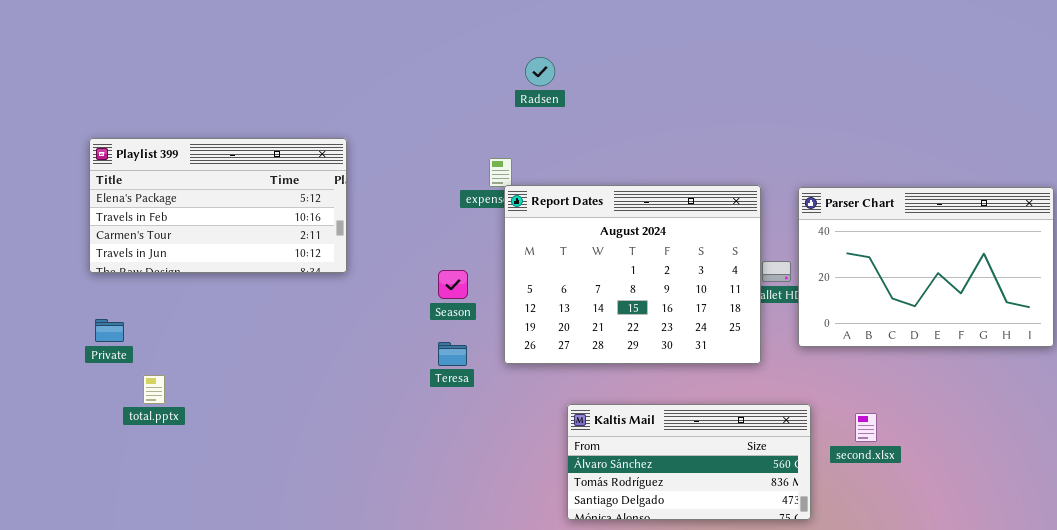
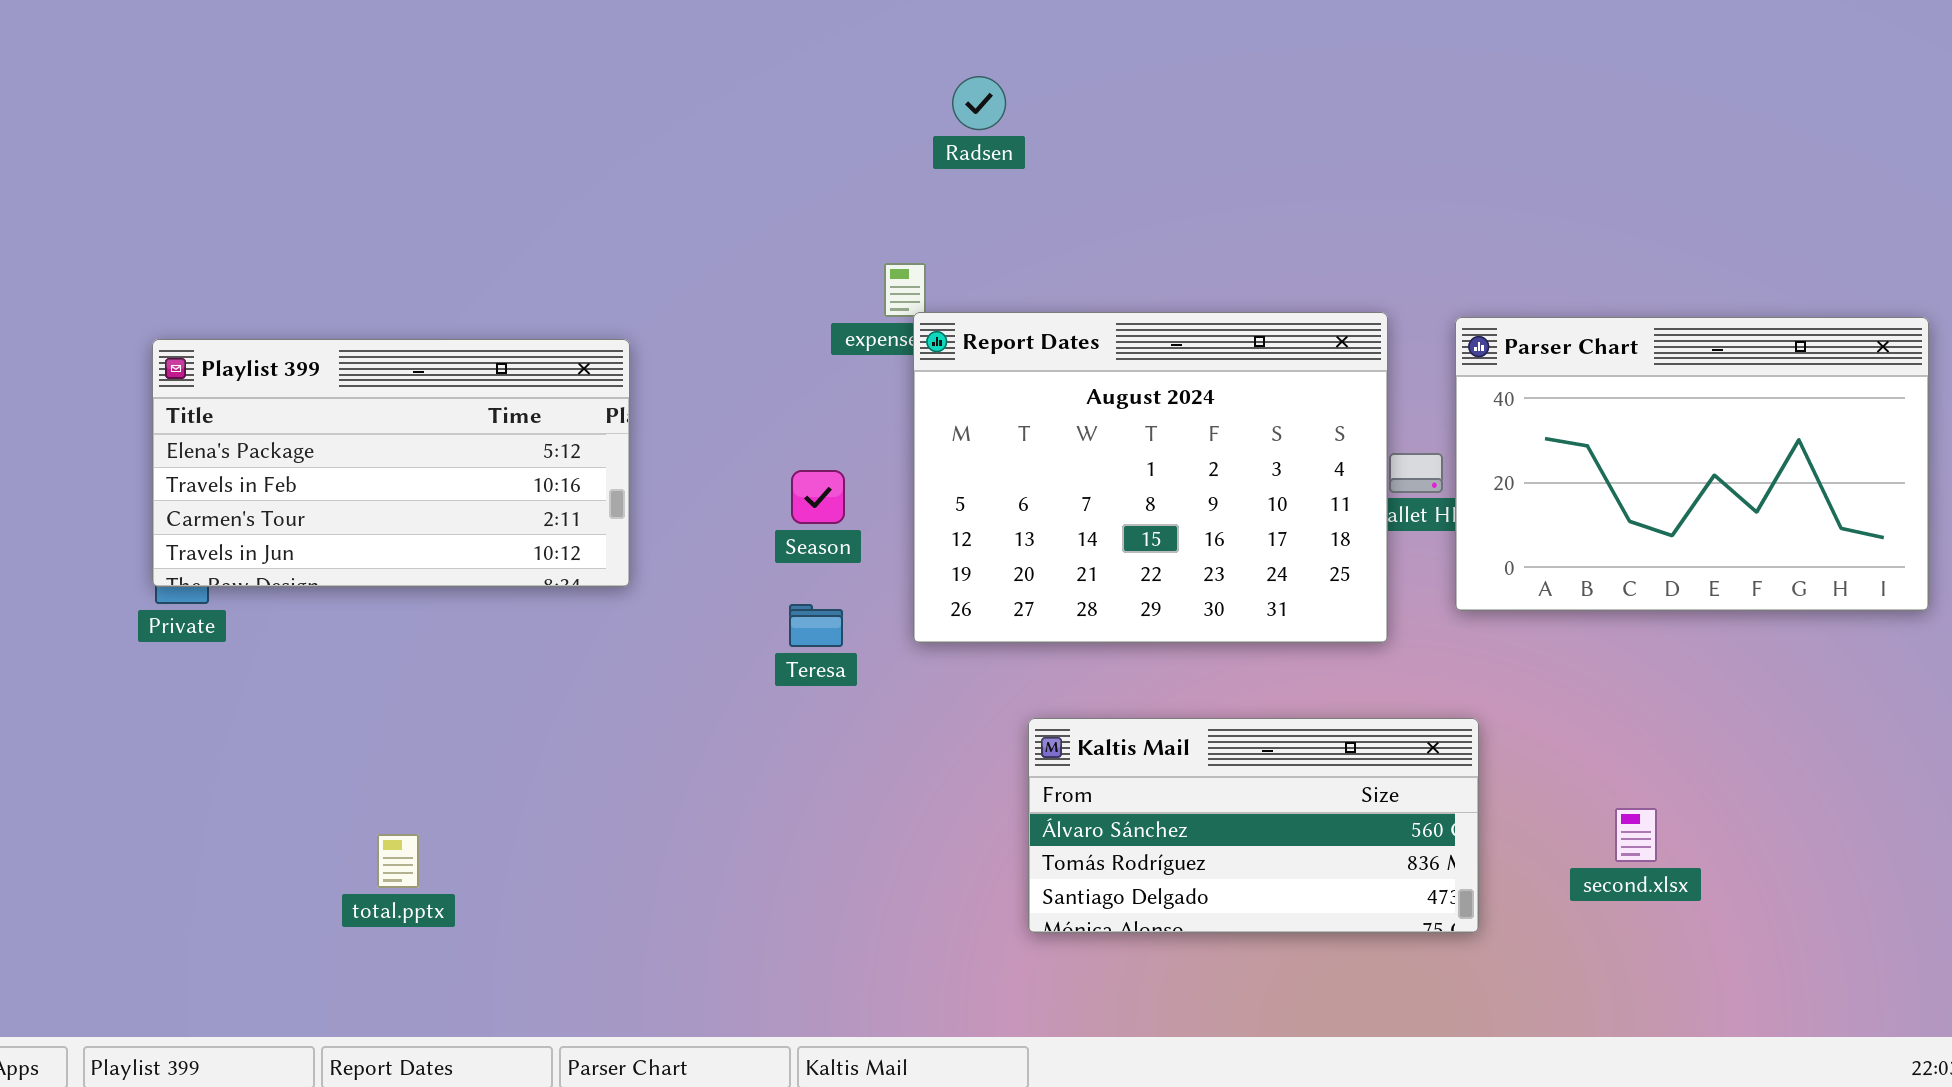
Playlist 399: [89,138,347,273] -> [152,339,630,587], moved
total.pptx: [143,375,165,404] -> [377,834,419,888], moved
second.xlsx: [855,413,877,442] -> [1615,808,1657,862], moved

